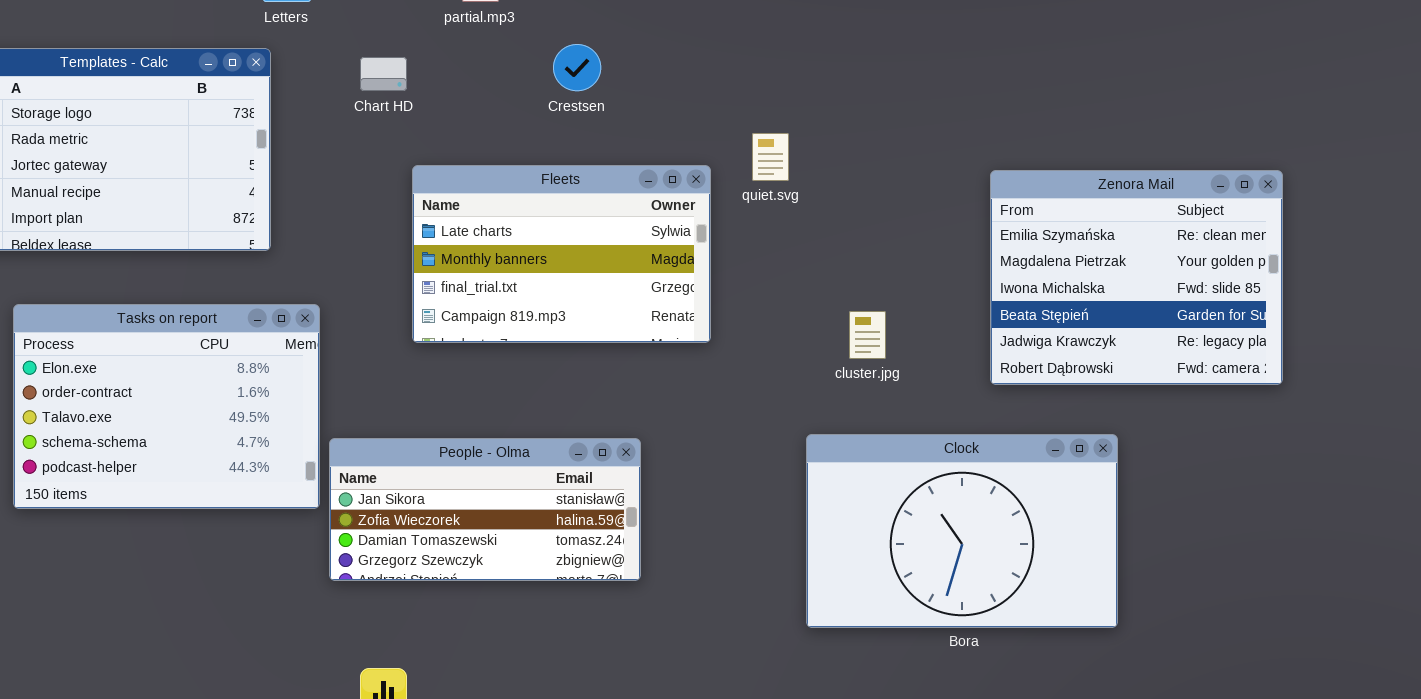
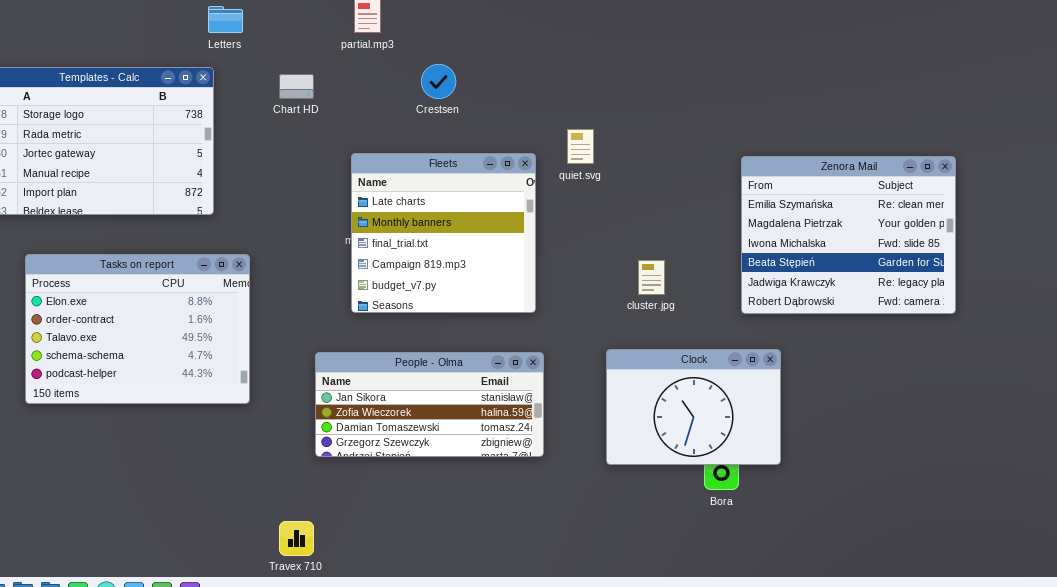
Fleets: [412,165,711,343] -> [351,153,536,313], resized
Clock: [806,434,1118,628] -> [606,349,781,465], resized
People - Olma: [329,438,641,581] -> [315,352,544,457], moved

